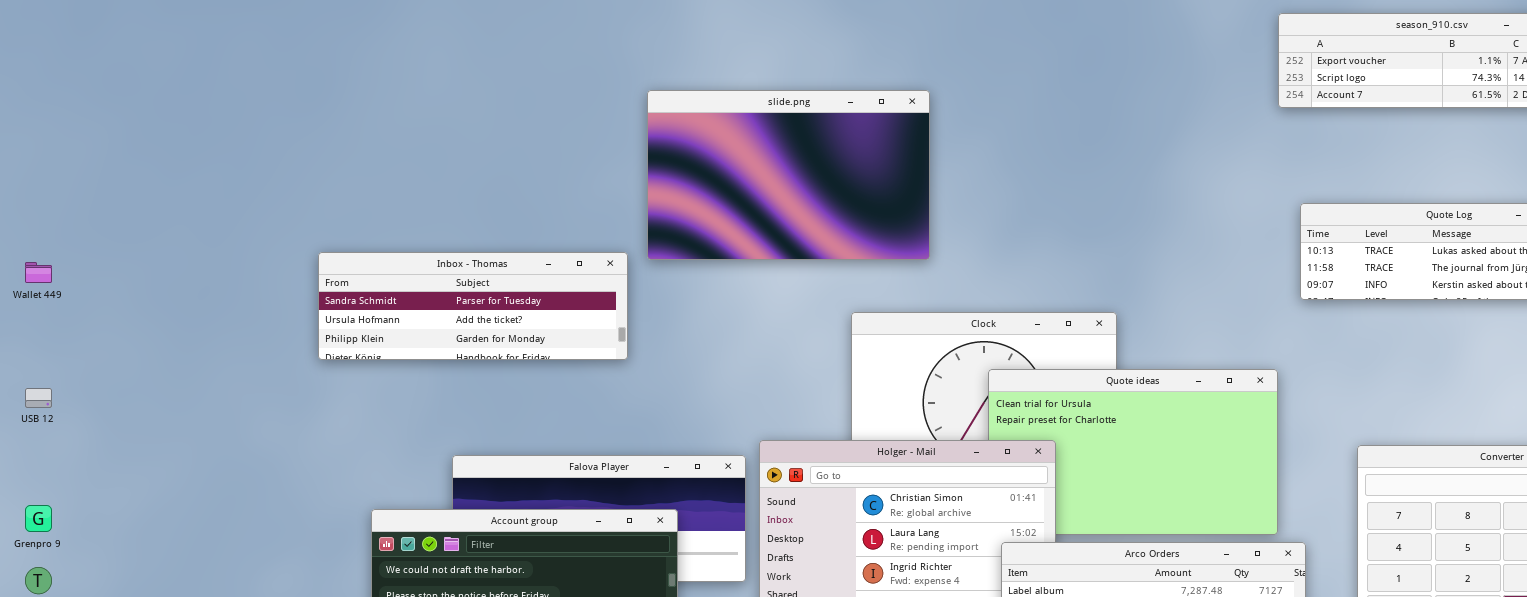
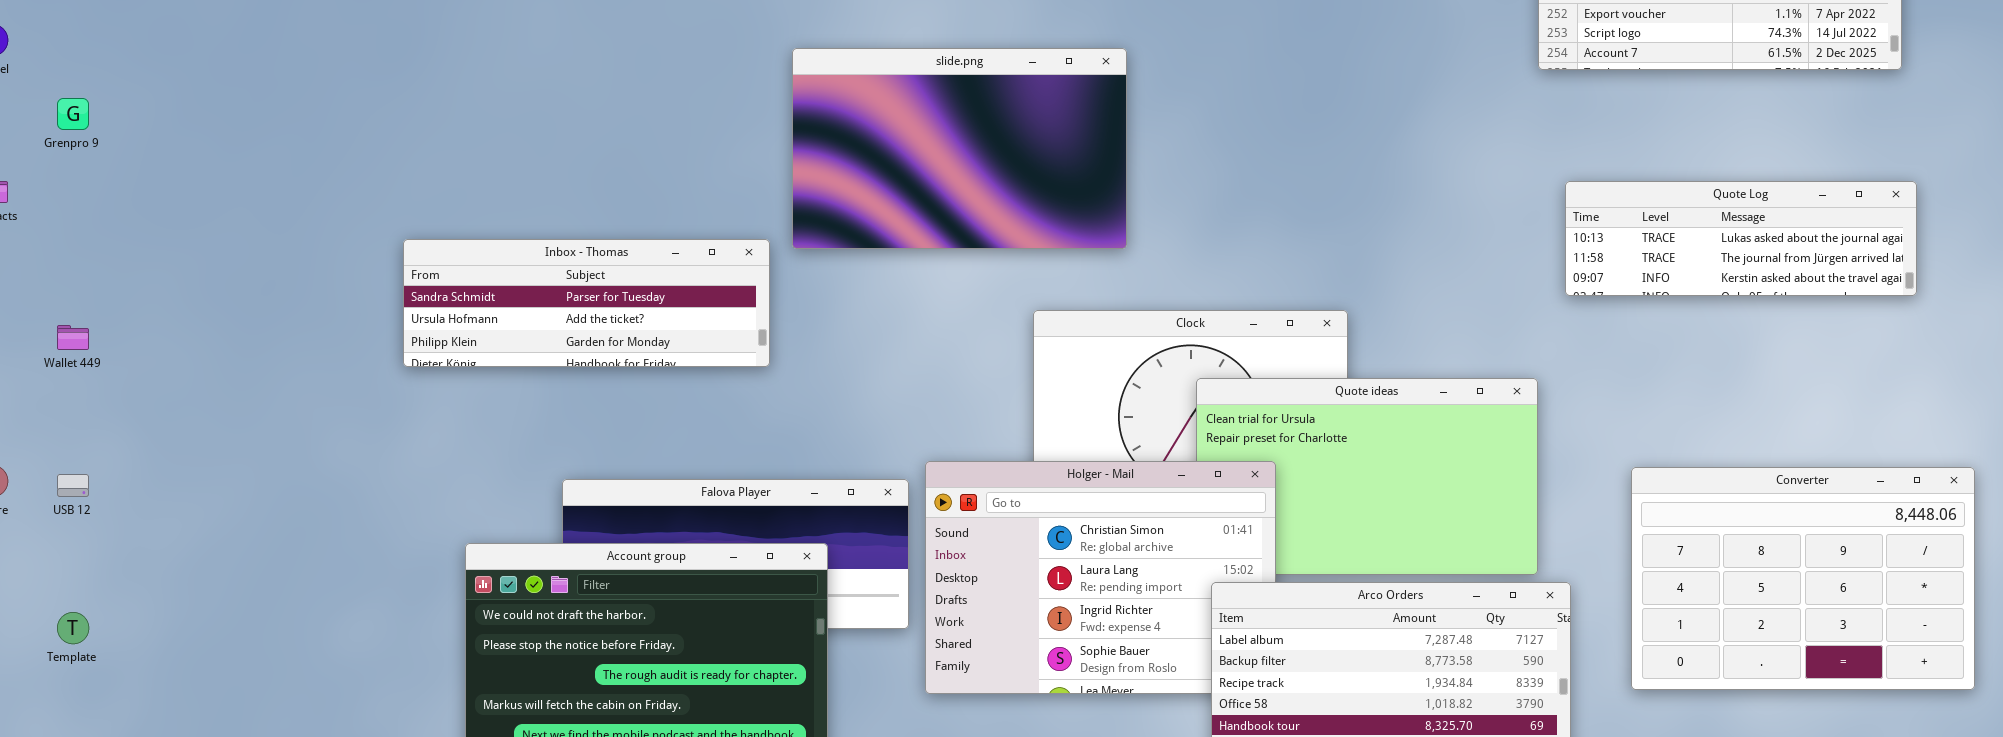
Wallet 449: [25,262,52,283] -> [57,325,89,350], moved
USB 12: [25,388,52,408] -> [57,474,89,497], moved
Grenpro 9: [25,505,52,532] -> [57,98,89,130], moved

